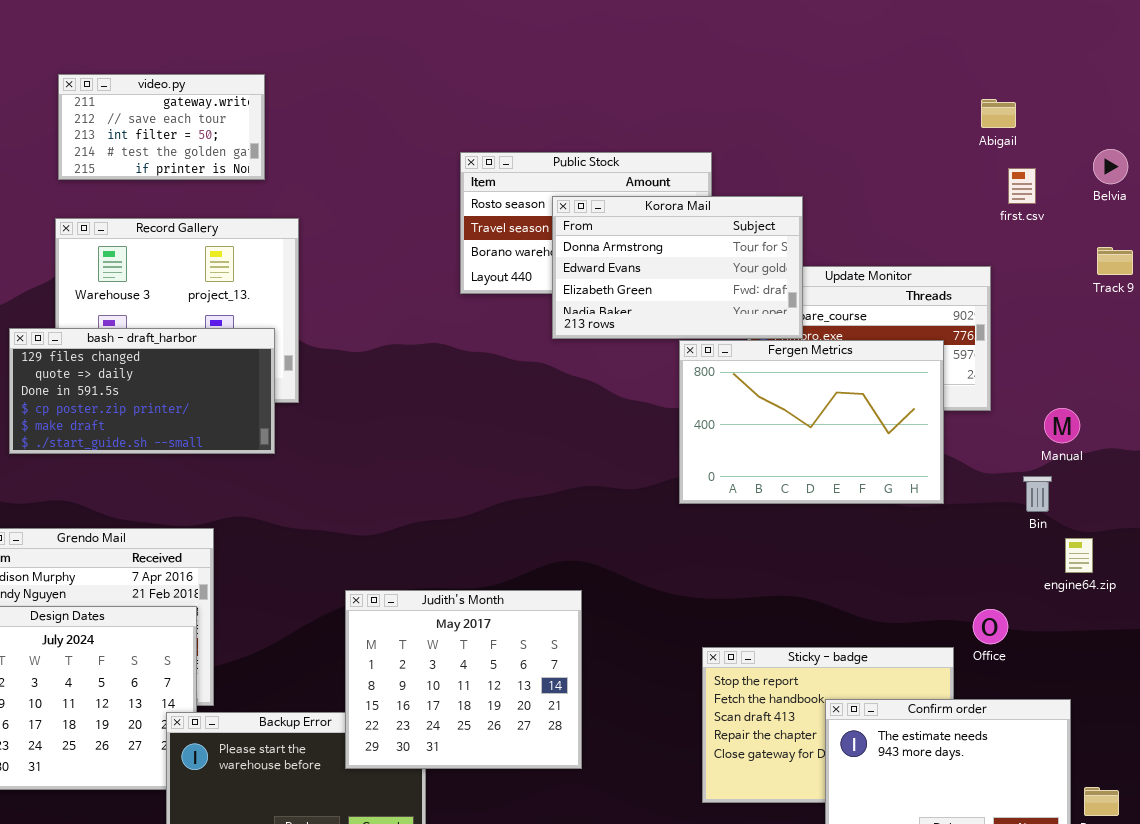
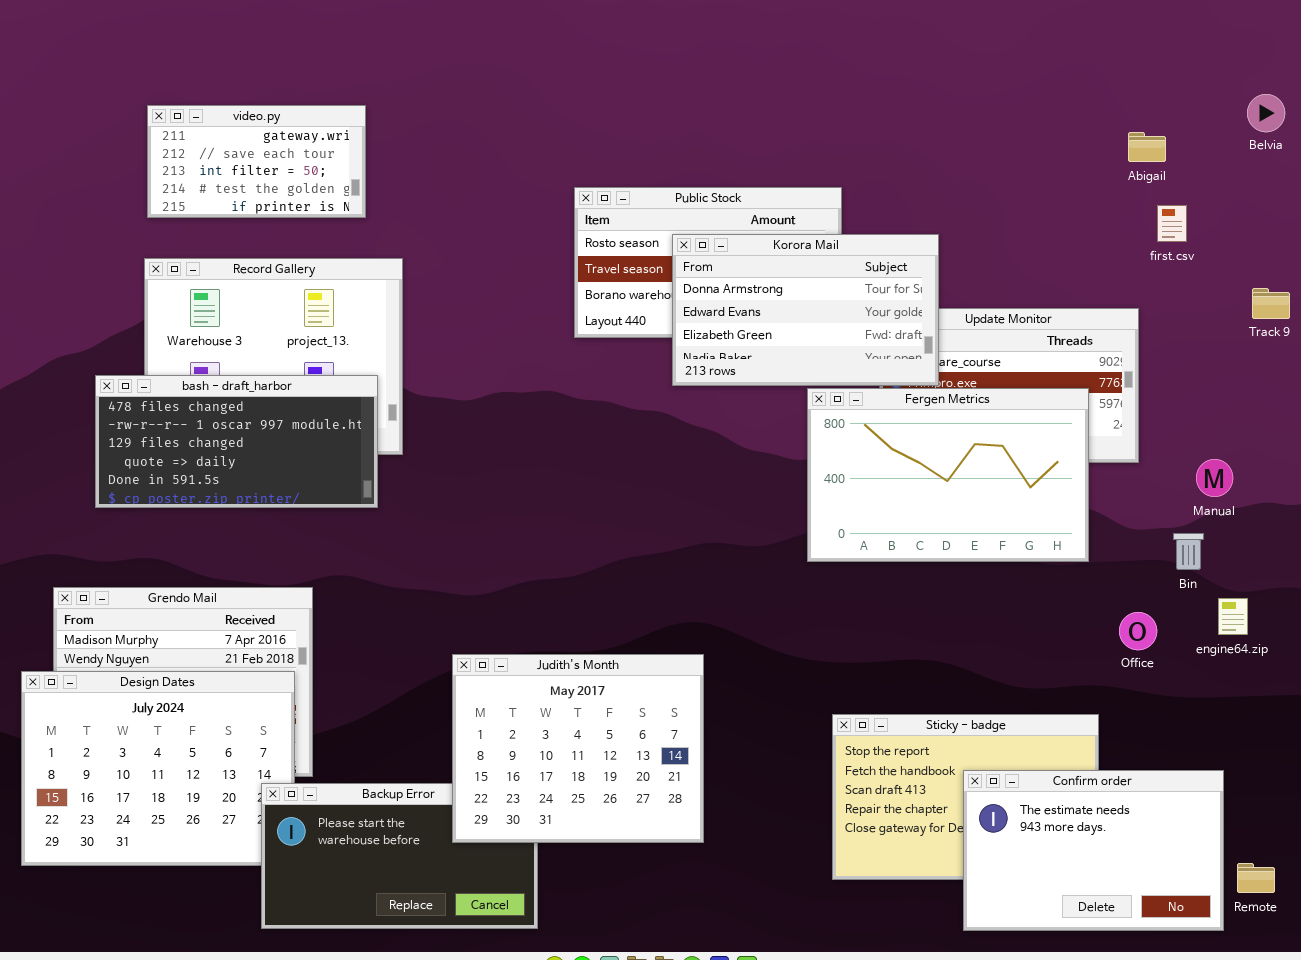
Belvia: [1093,149,1128,184] -> [1247,94,1285,132], moved
bash - draft_harbor: [9,328,275,454] -> [95,375,378,508], scrolled up 2 rows
Office: [973,609,1008,644] -> [1119,612,1157,650], moved

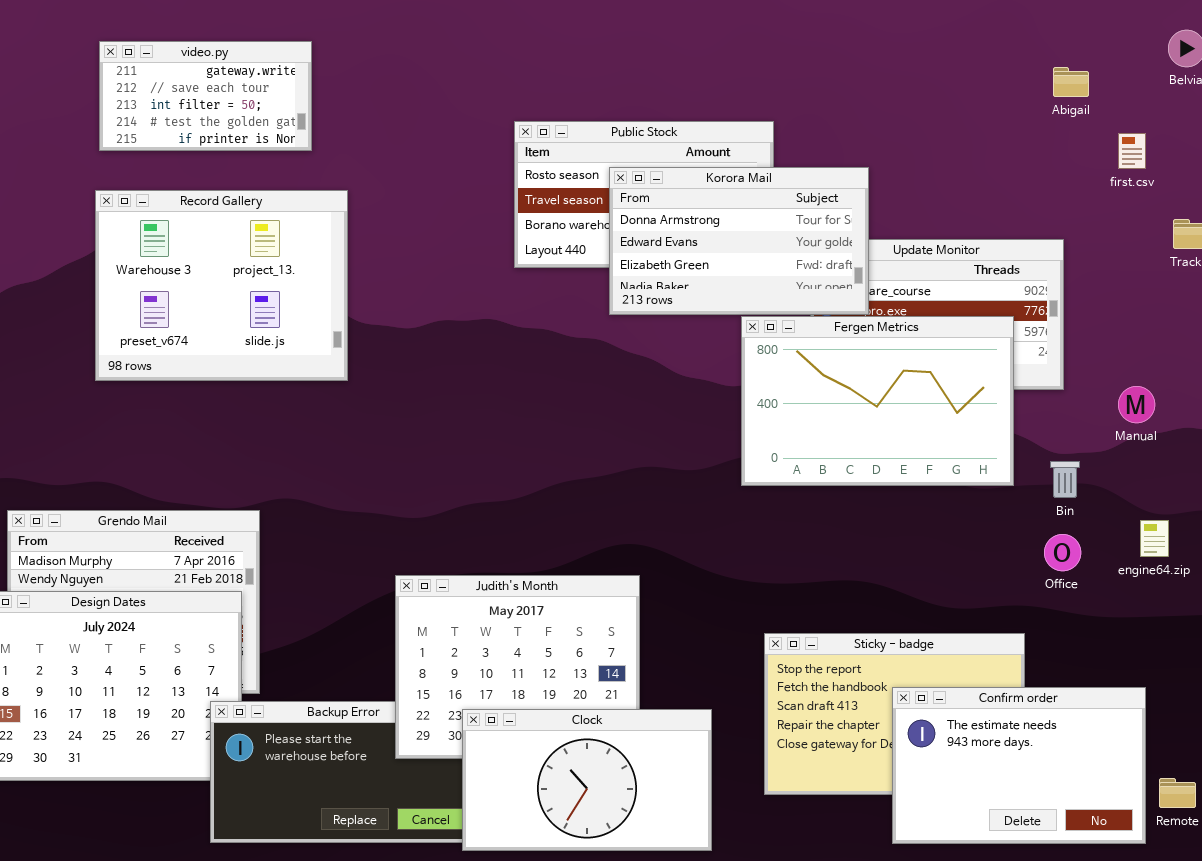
first.csv: [1157,205,1187,242] -> [1118,133,1146,169], moved
bash - draft_harbor: [95,375,378,508] -> none, closed
Bin: [1173,533,1204,570] -> [1050,461,1080,498], moved
Clock: none -> [462,709,712,851], opened

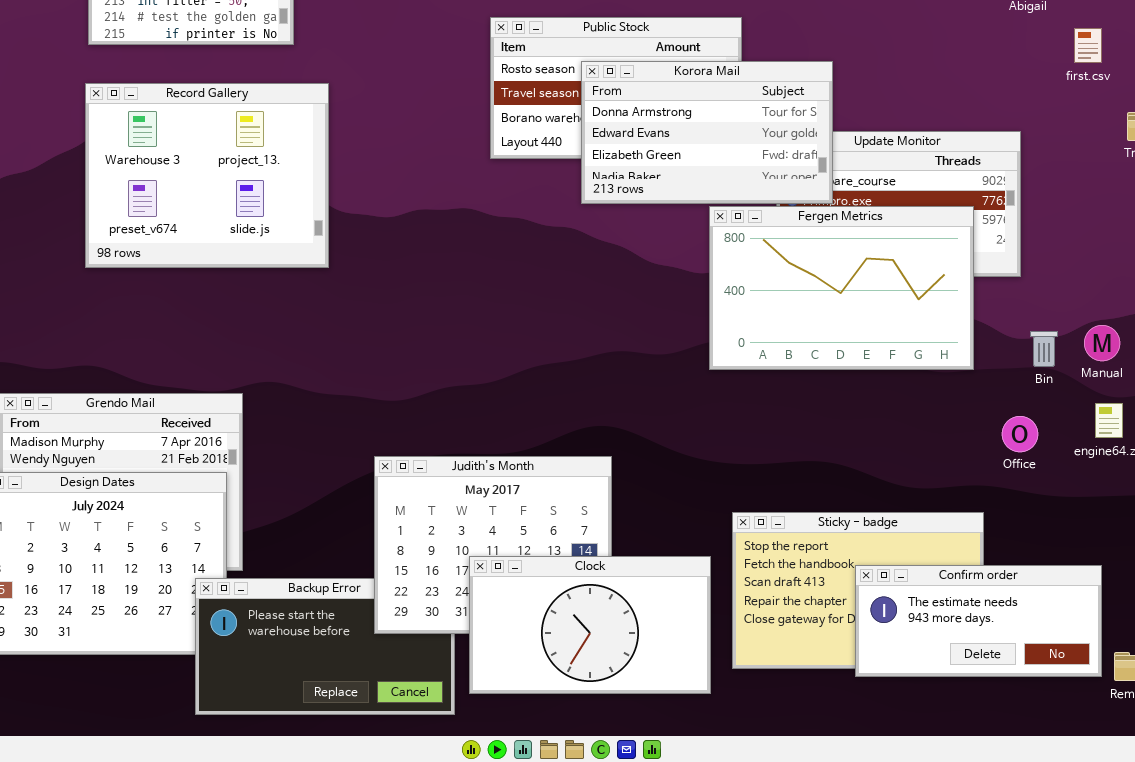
Manual: [1118,386,1155,423] -> [1084,325,1120,361], moved
Bin: [1050,461,1080,498] -> [1030,331,1058,367], moved
Confirm order: [892,687,1146,844] -> [855,565,1102,677], resized
Clock: [462,709,712,851] -> [469,556,711,694], moved

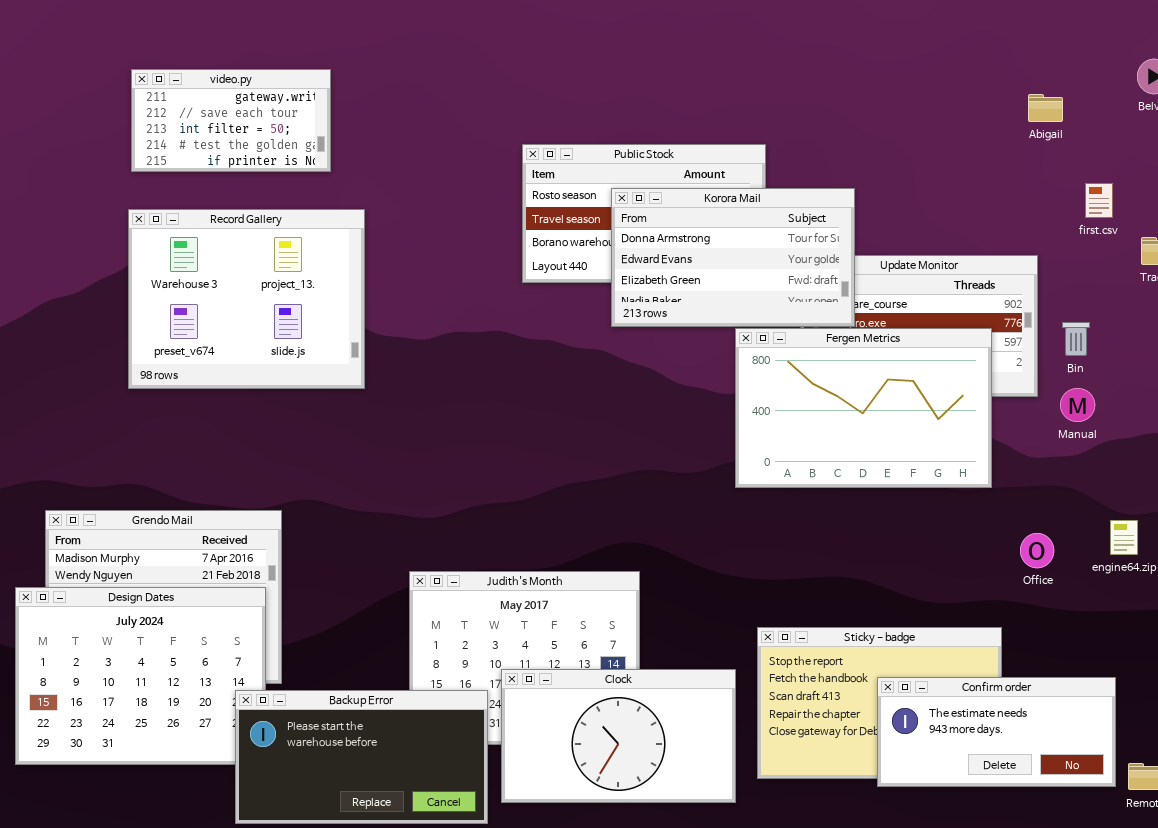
first.csv: [1074,28,1102,63] -> [1085,183,1113,218], moved
Manual: [1084,325,1120,361] -> [1060,388,1095,422], moved
Bin: [1030,331,1058,367] -> [1062,322,1090,356], moved
Backup Error: [195,578,455,715] -> [235,690,488,824], raised

